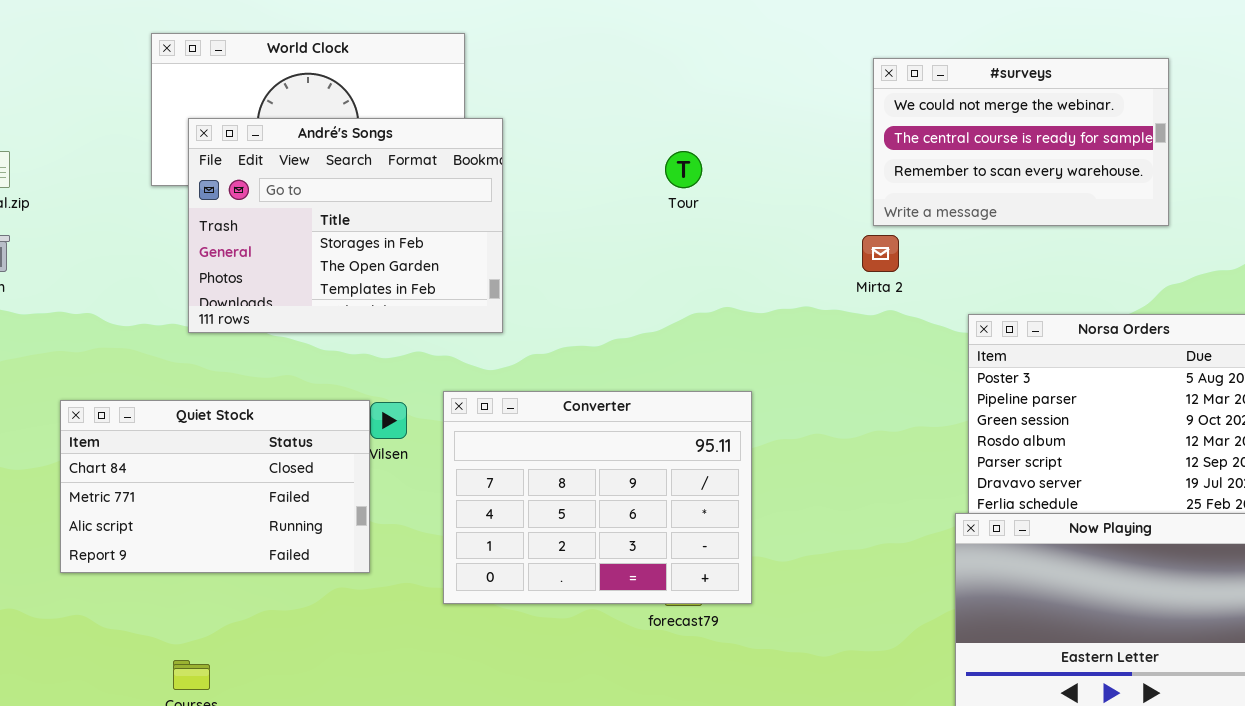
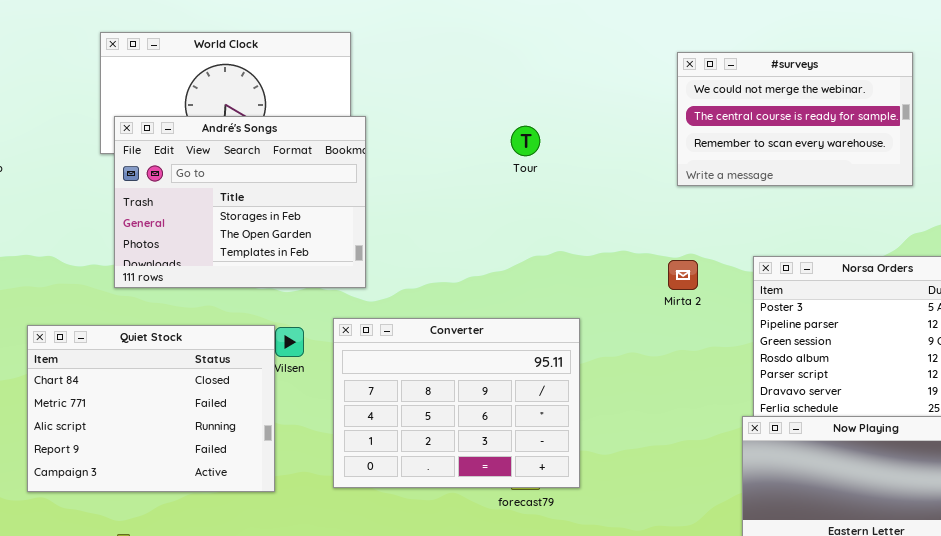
André's Songs: [188,118,503,333] -> [114,116,366,288], moved
Mirta 2: [862,235,899,272] -> [668,260,698,290], moved
Quiet Stock: [60,400,370,573] -> [27,325,275,492], resized

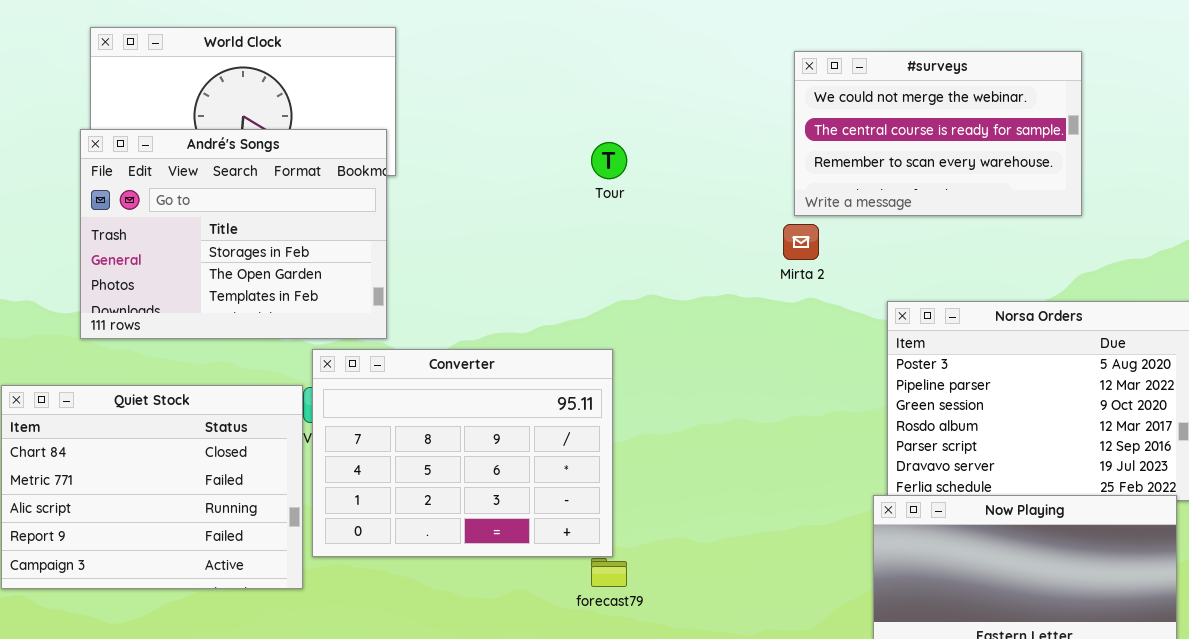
André's Songs: [114,116,366,288] -> [80,129,387,339], moved
Mirta 2: [668,260,698,290] -> [783,224,819,260], moved
Converter: [333,318,580,488] -> [312,349,613,557], moved

